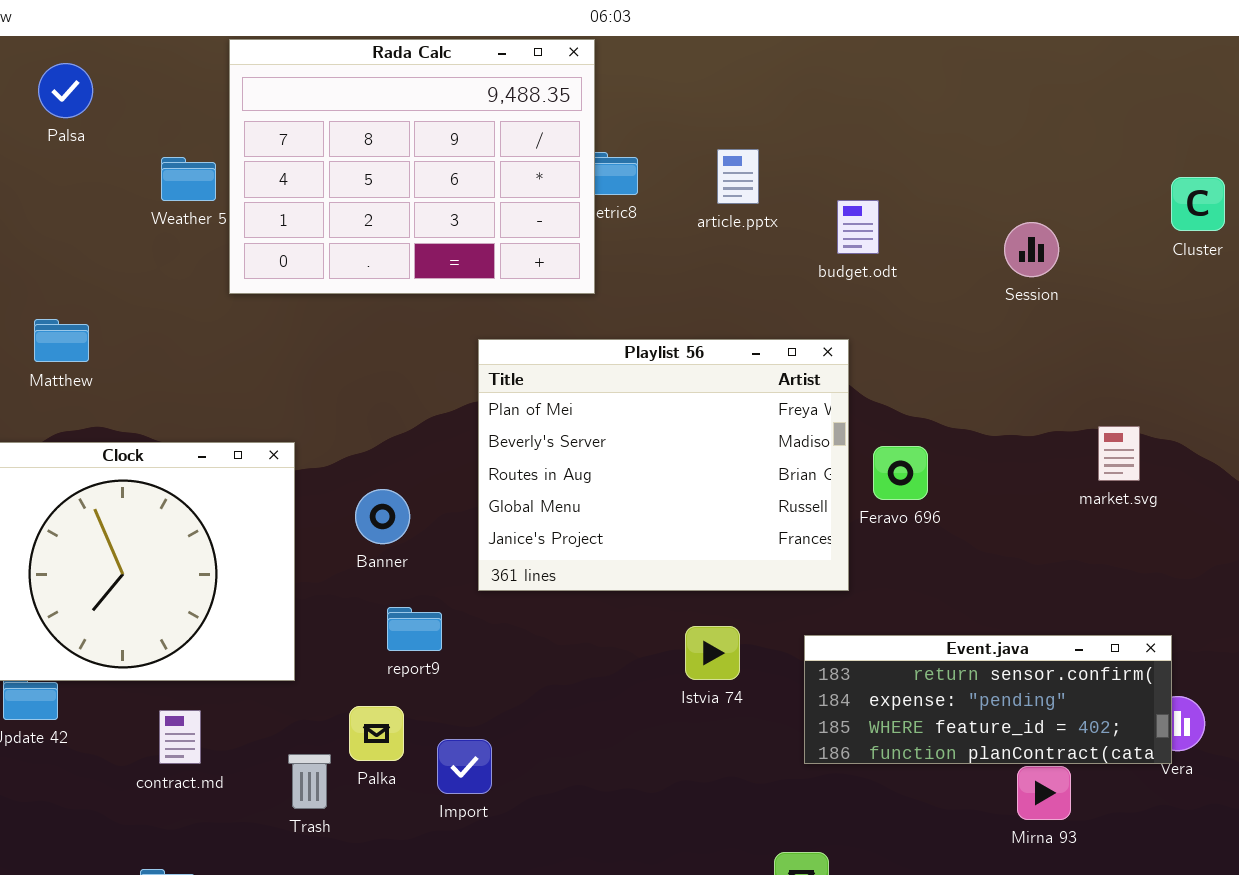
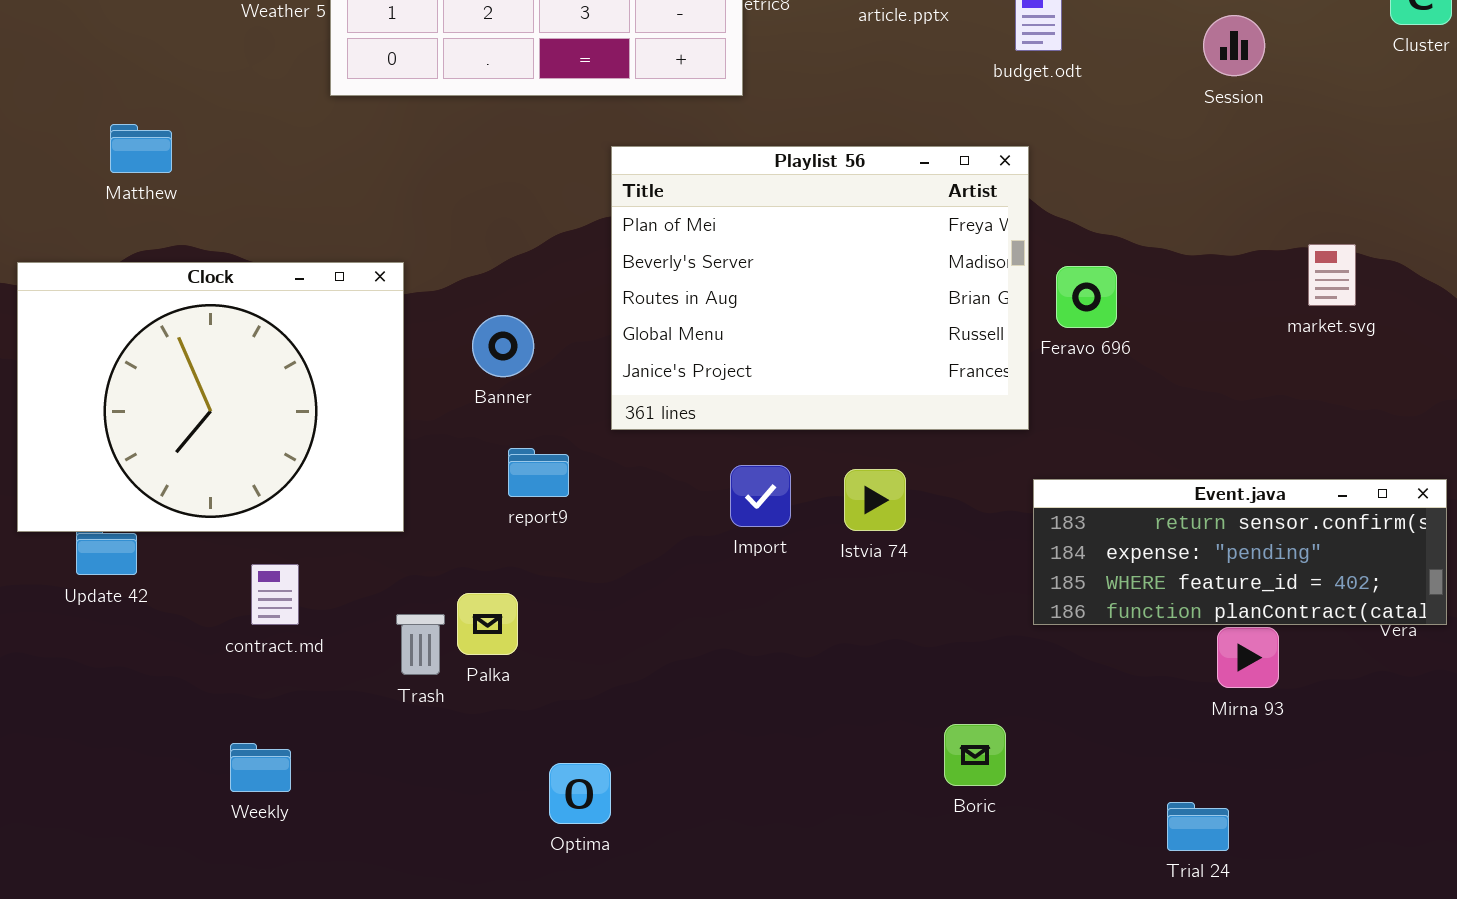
Event.java: [804,635,1172,764] -> [1033,479,1447,625], moved
Palka: [349,706,404,761] -> [457,593,518,655], moved
Import: [437,739,492,794] -> [730,465,791,527], moved

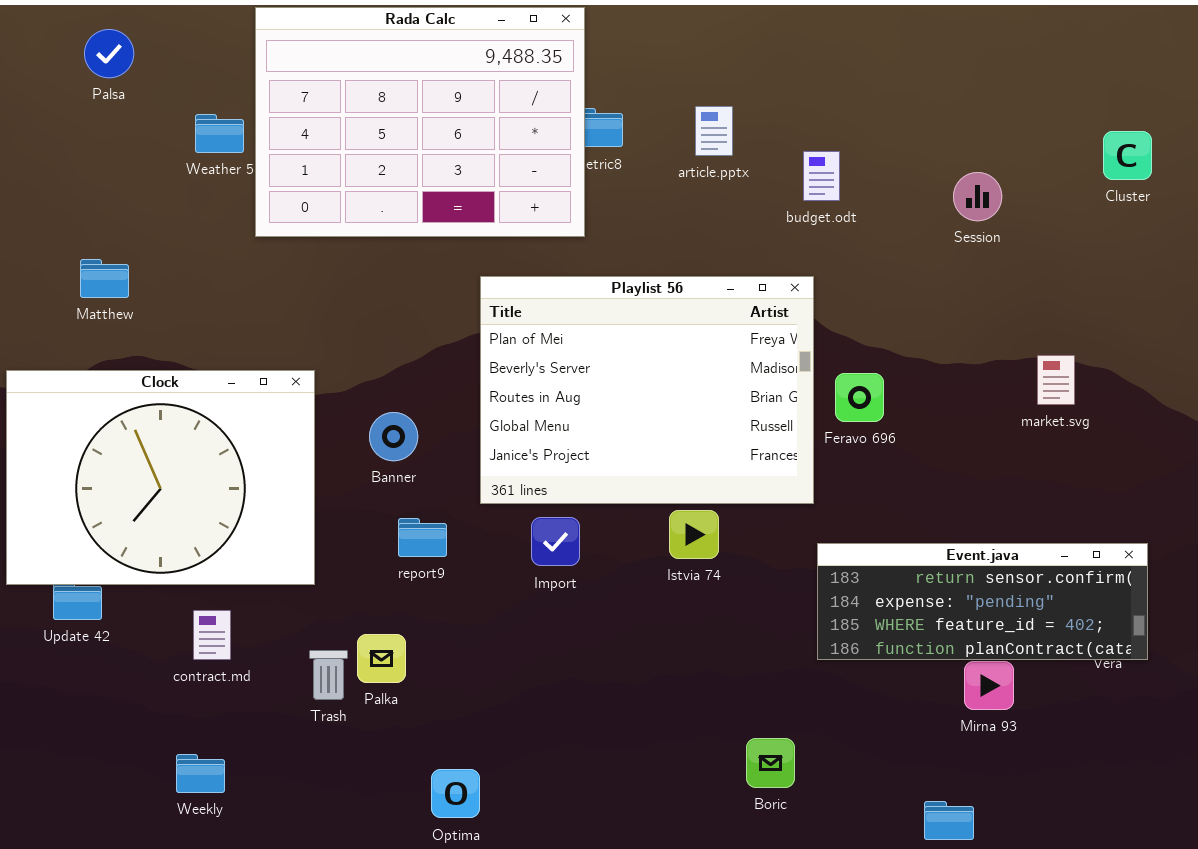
Import: [730,465,791,527] -> [531,517,580,566], moved
Istvia 74: [844,469,906,531] -> [669,510,719,559], moved

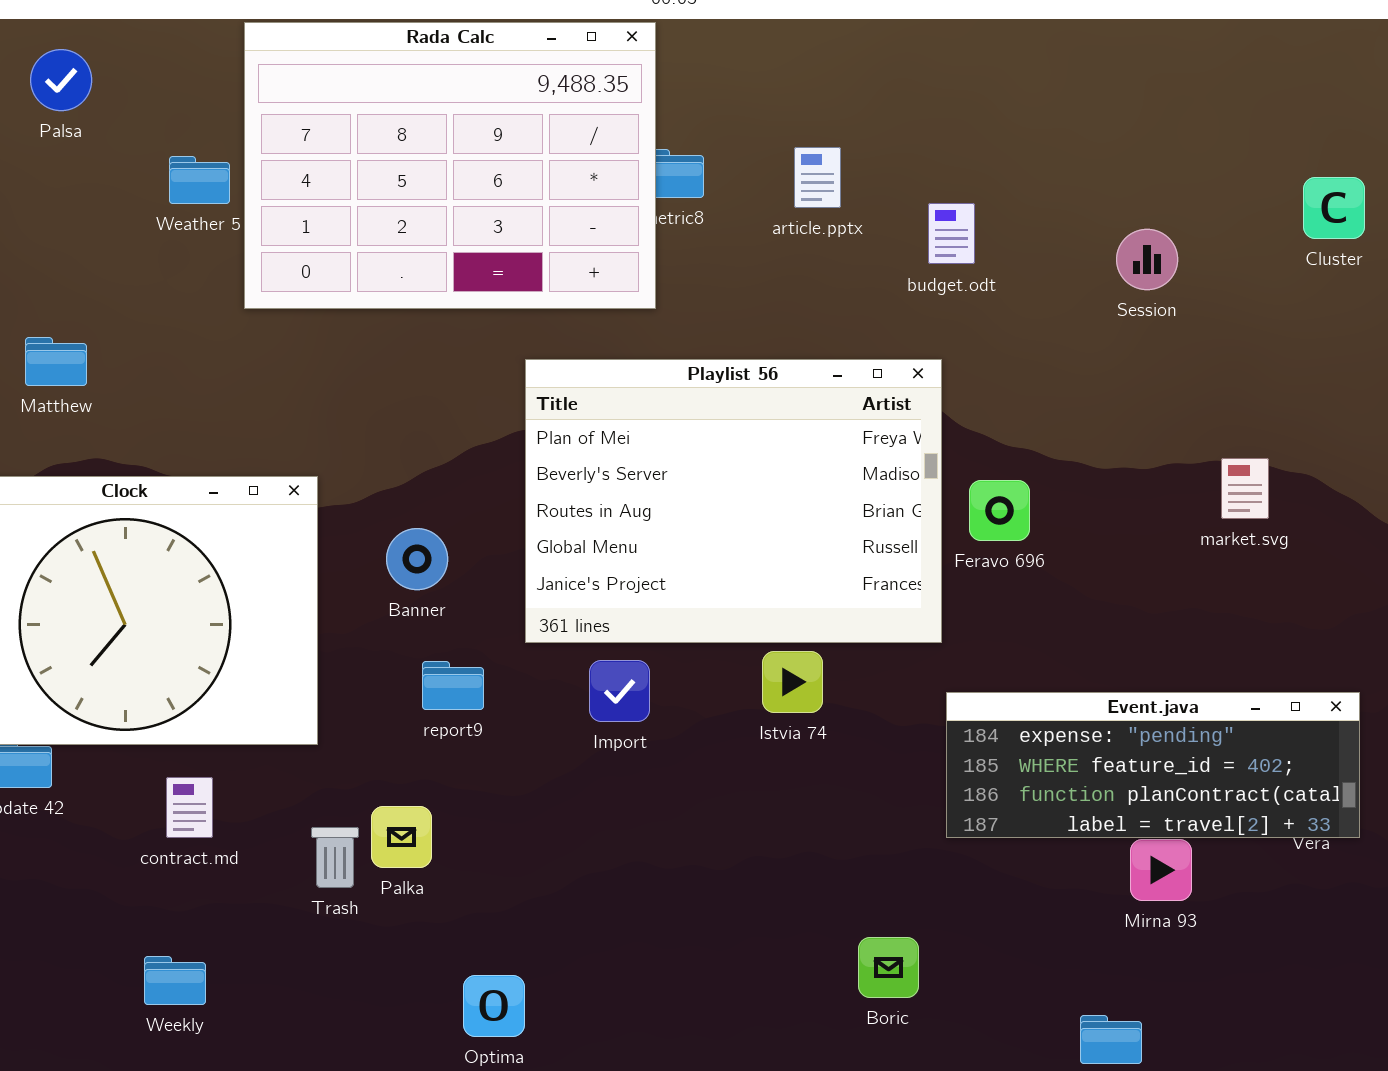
Event.java: [817,543,1148,660] -> [946,692,1360,838], scrolled down 1 row

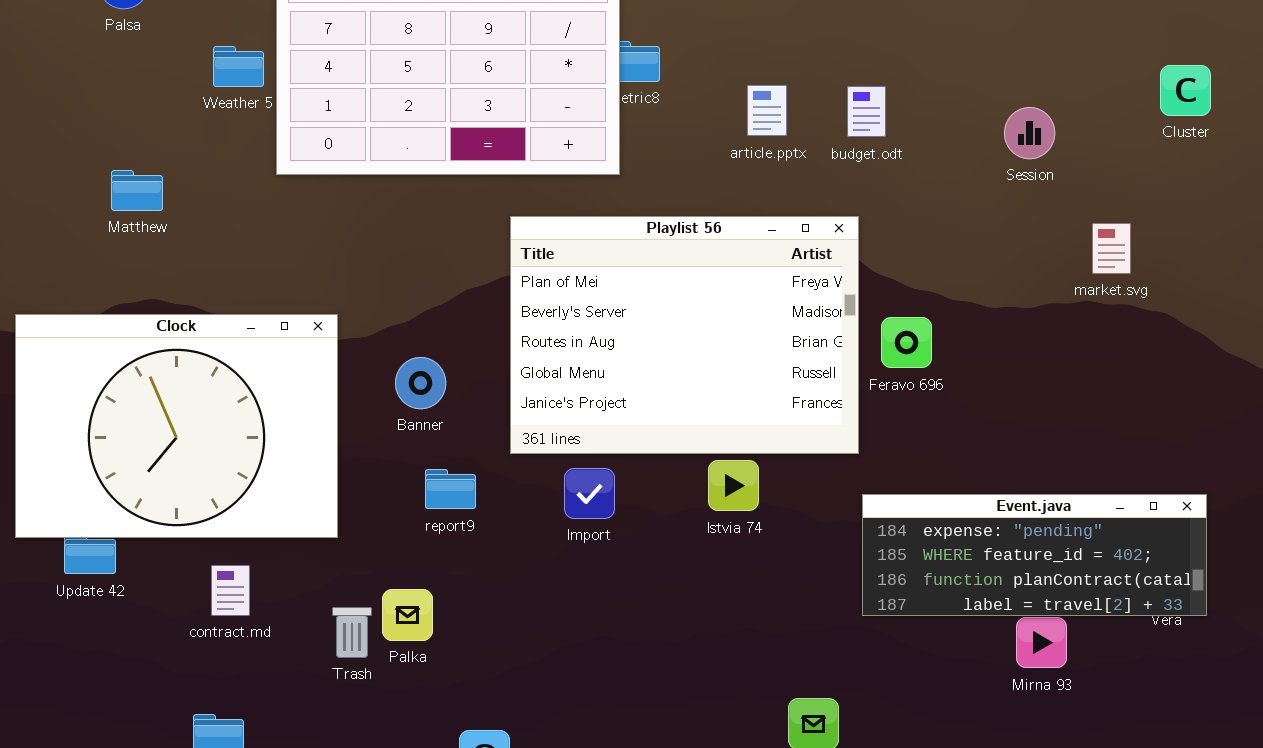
article.pptx: [794,147,841,208] -> [747,85,787,136], moved
Matthew: [25,337,87,386] -> [111,170,163,211], moved
market.svg: [1221,458,1269,519] -> [1092,223,1131,274], moved

